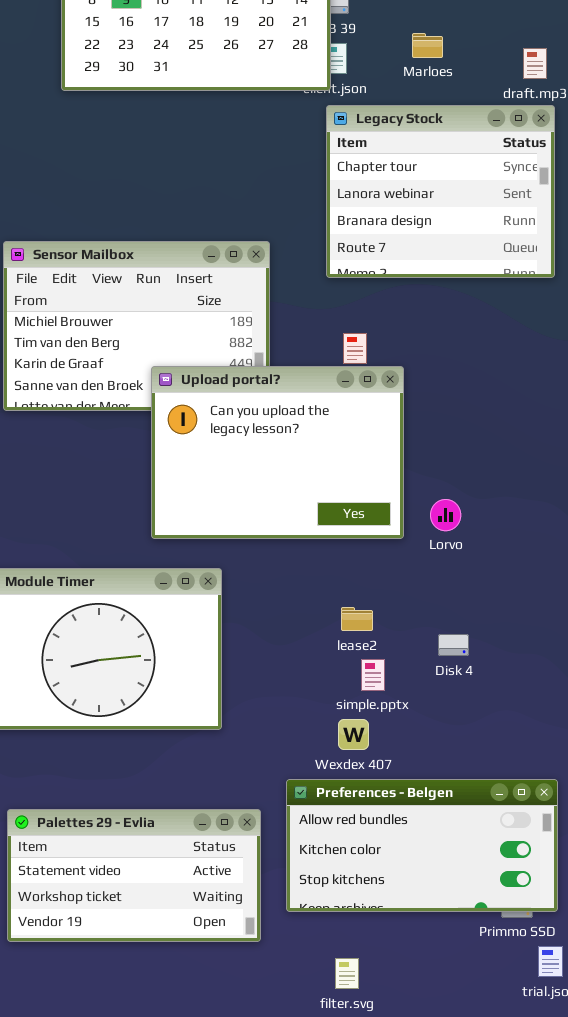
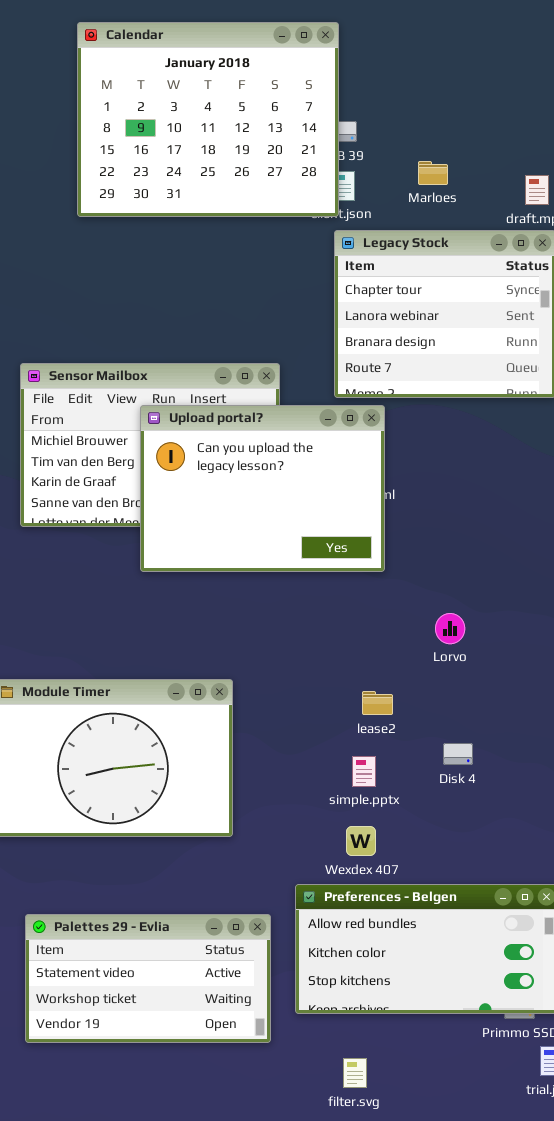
Upload portal?: [151,366,404,539] -> [140,405,385,572], moved
lease2: [341,607,373,631] -> [362,691,393,715], moved
simple.pptx: [361,659,385,691] -> [352,756,376,787], moved

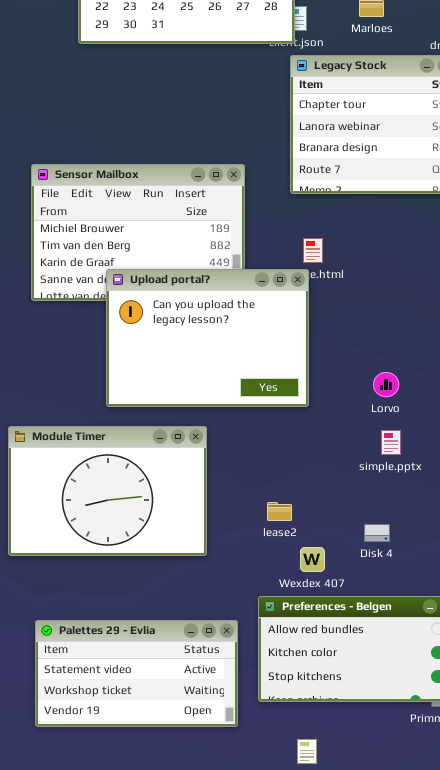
Upload portal?: [140,405,385,572] -> [106,269,309,407], moved
lease2: [362,691,393,715] -> [267,502,292,521], moved
Disk 4: [443,743,473,765] -> [364,524,390,542], moved
simple.pptx: [352,756,376,787] -> [381,430,401,455], moved

